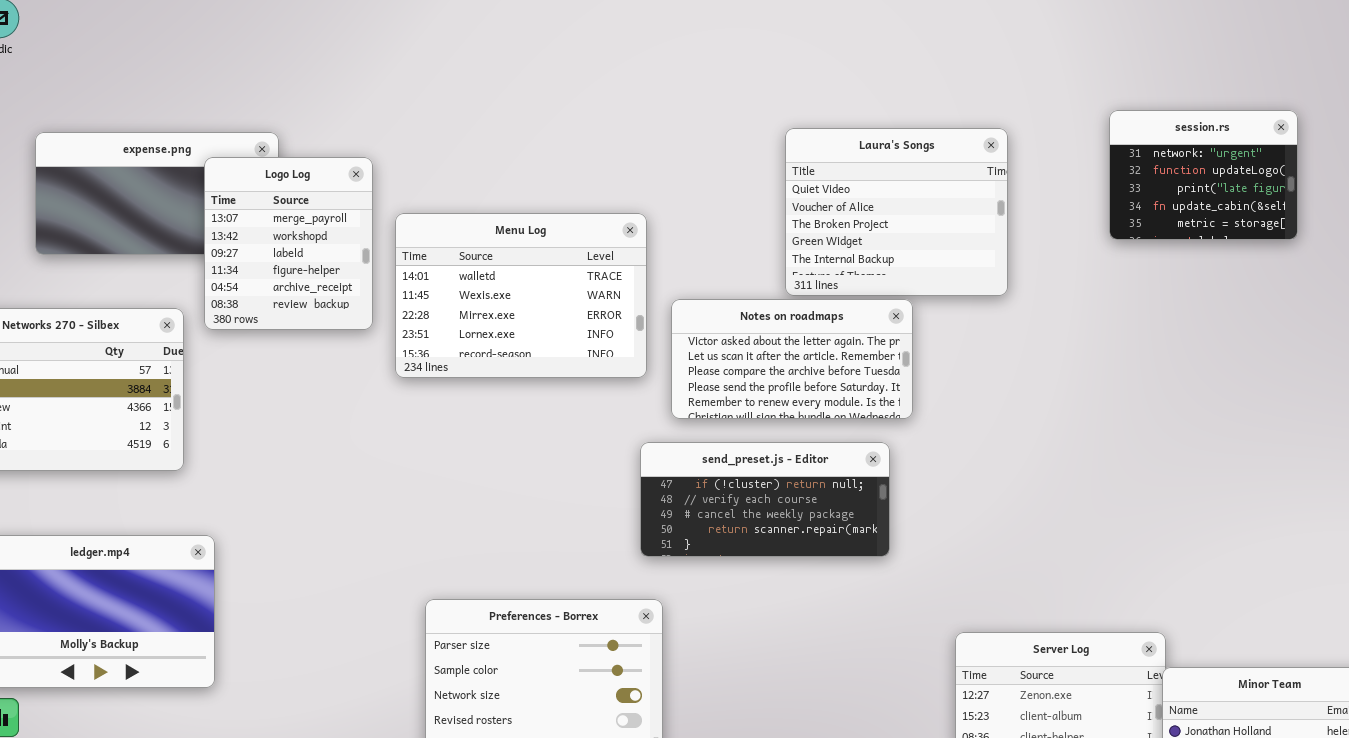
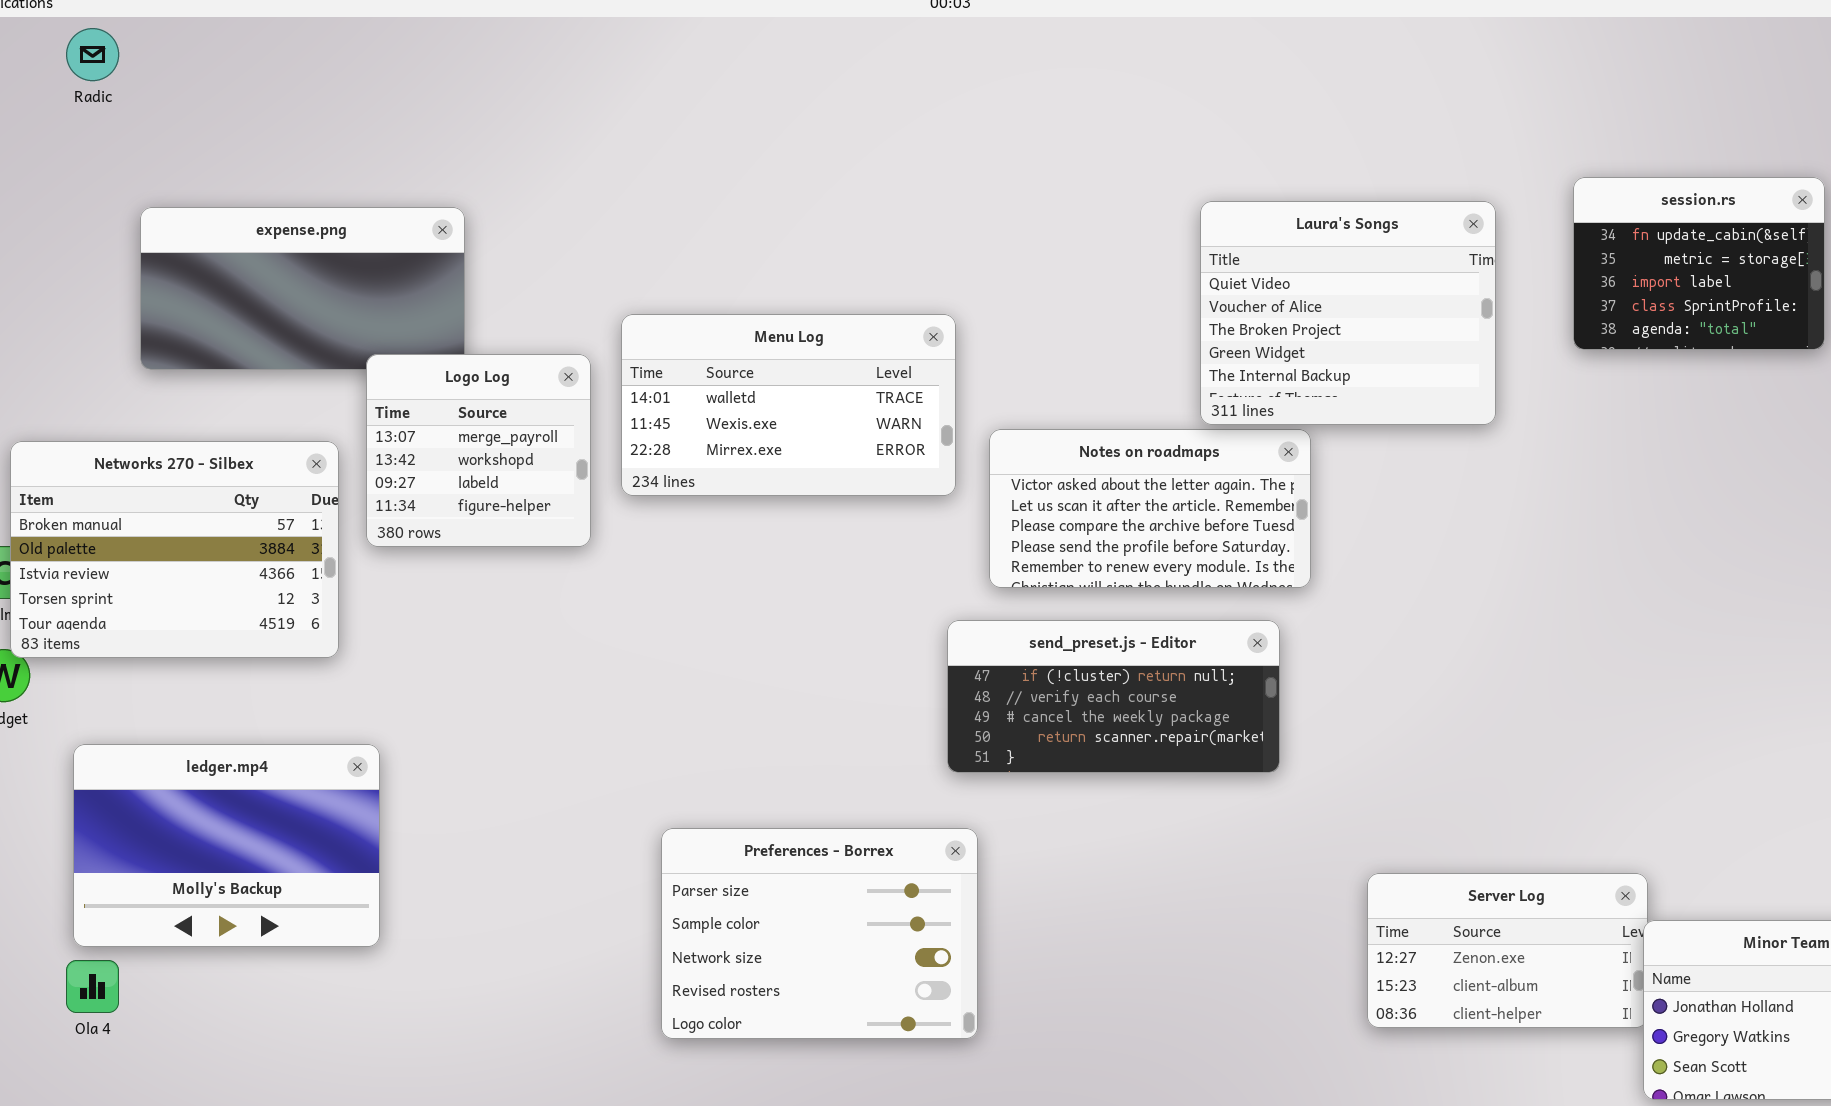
session.rs: [1109,110,1298,240] -> [1573,177,1825,350], scrolled down 3 rows
Laura's Songs: [785,128,1008,296] -> [1200,201,1496,425], moved
Logo Log: [204,157,373,330] -> [366,354,591,547], moved, resized
Menu Log: [395,213,647,378] -> [621,314,956,496], resized

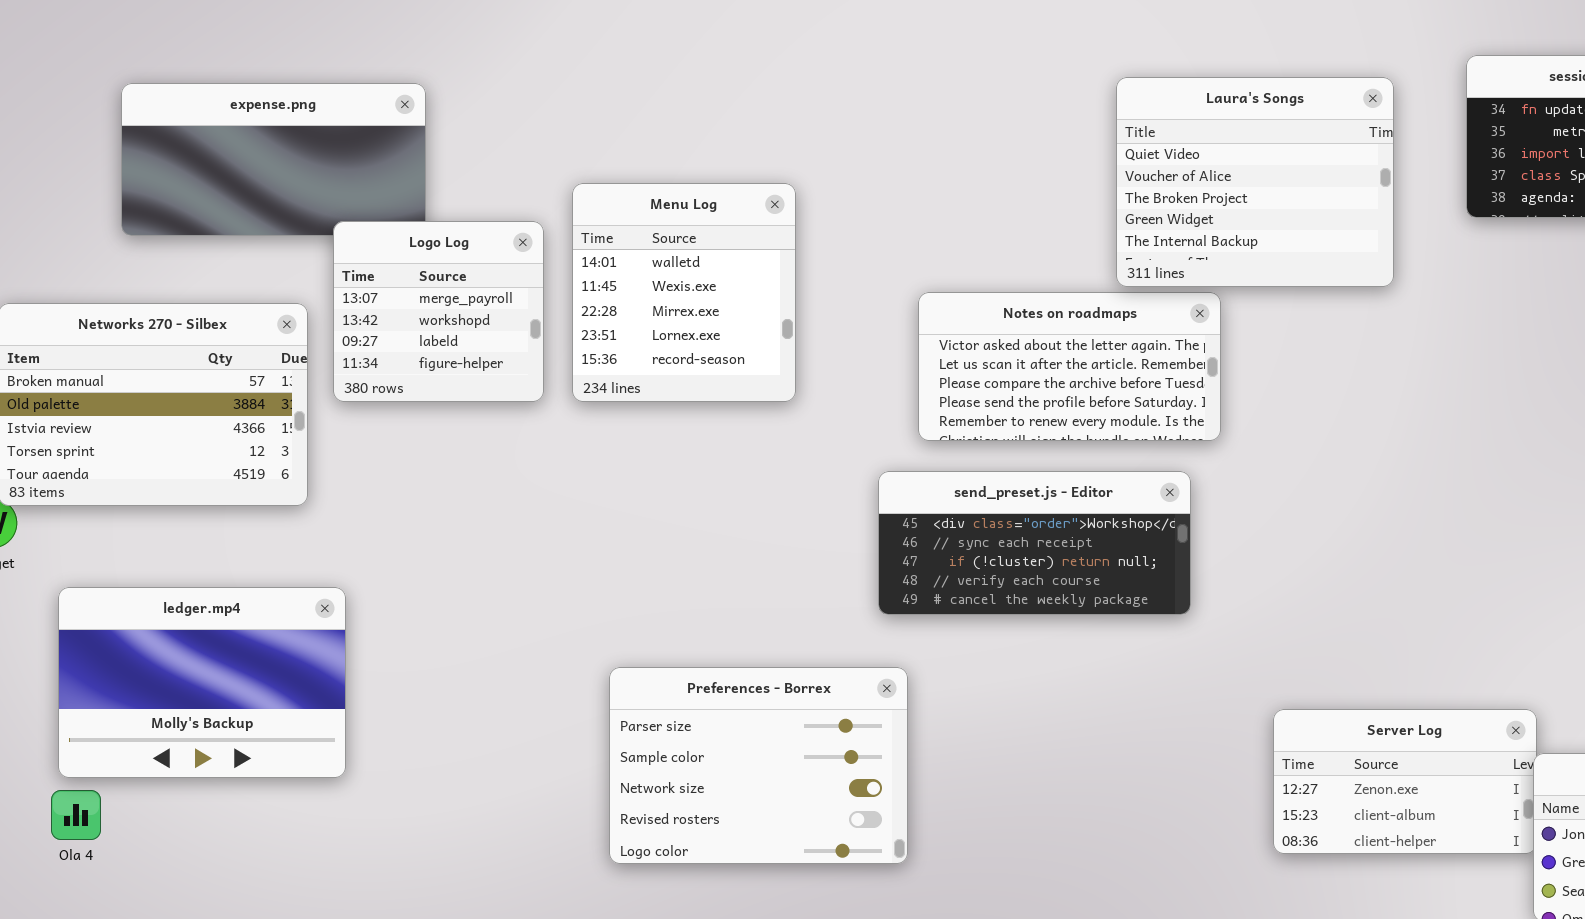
Menu Log: [621,314,956,496] -> [572,183,796,402], resized
send_preset.js - Editor: [947,620,1280,773] -> [878,471,1191,615], scrolled up 2 rows

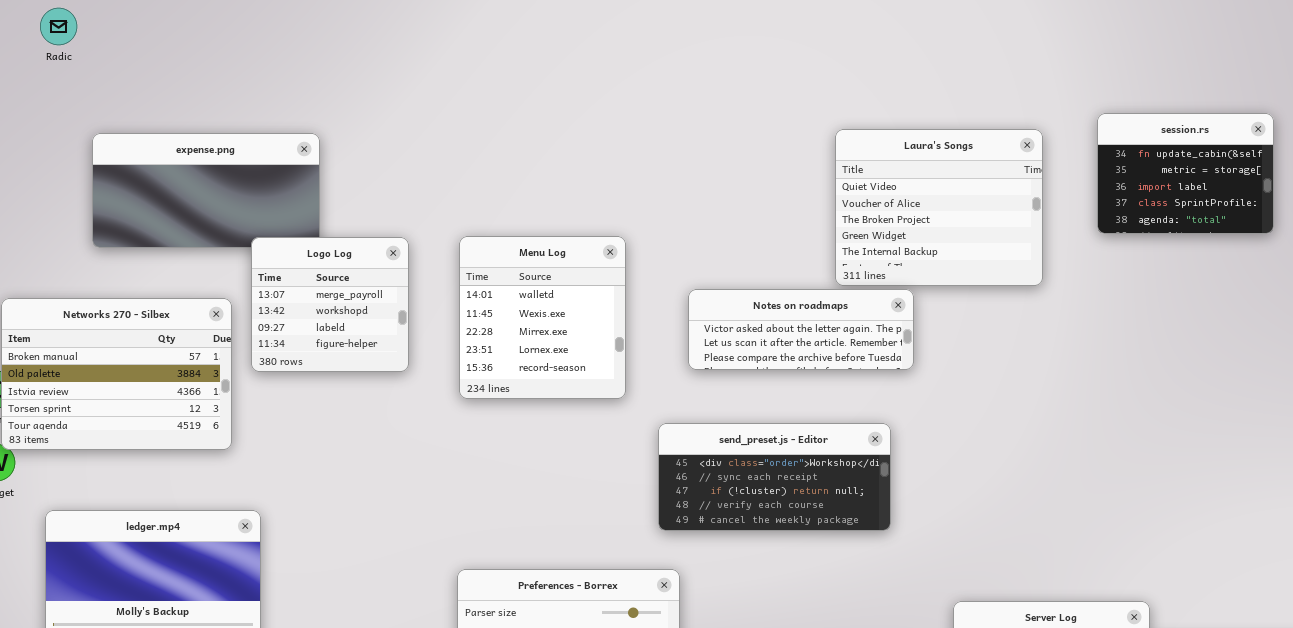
Menu Log: [572,183,796,402] -> [459,236,626,399], moved
Notes on roadmaps: [918,292,1221,441] -> [688,289,914,370], resized

